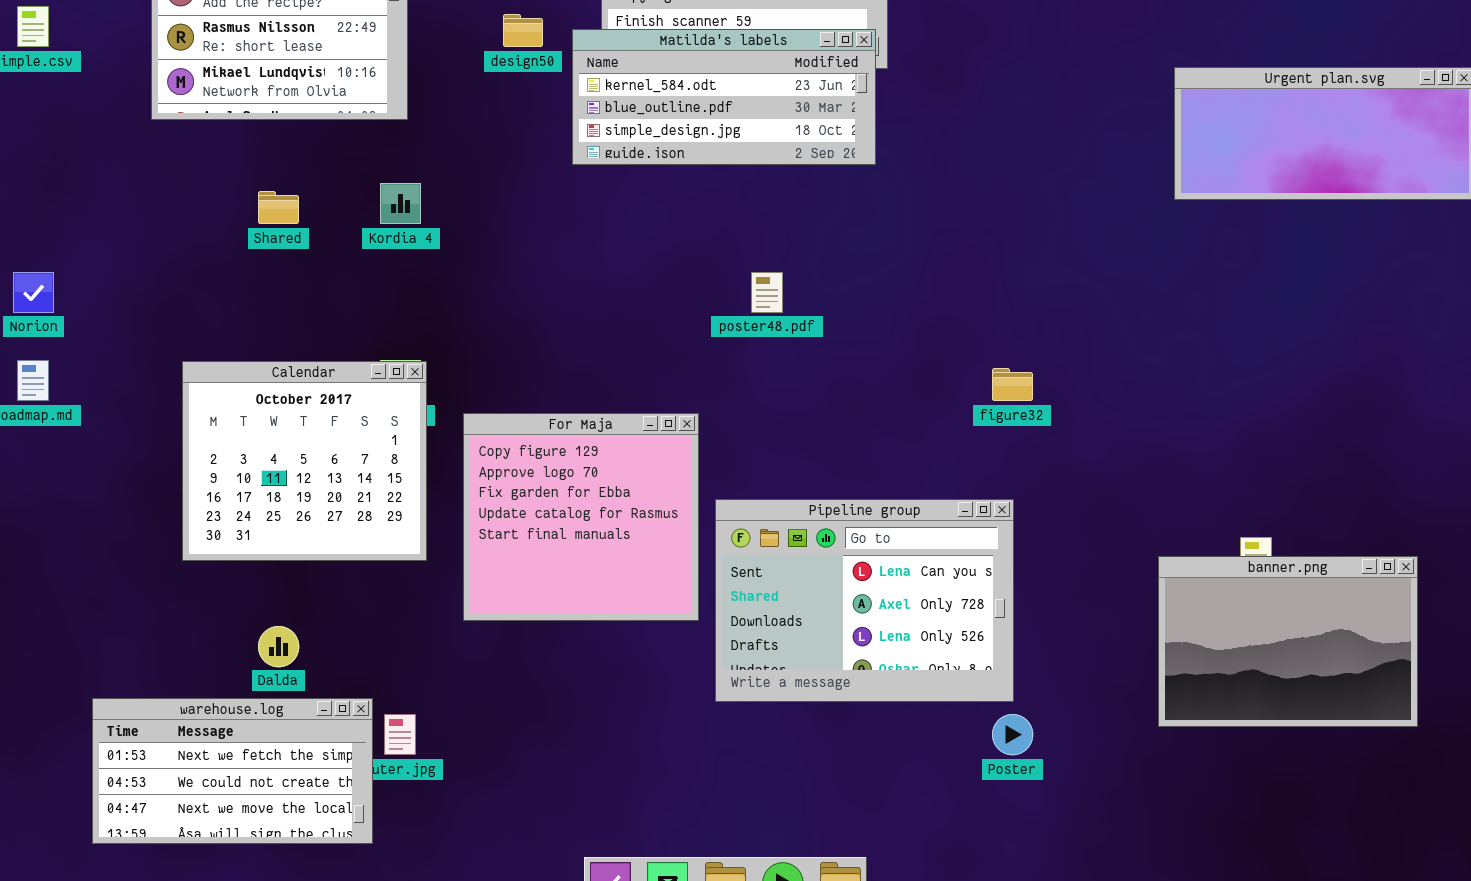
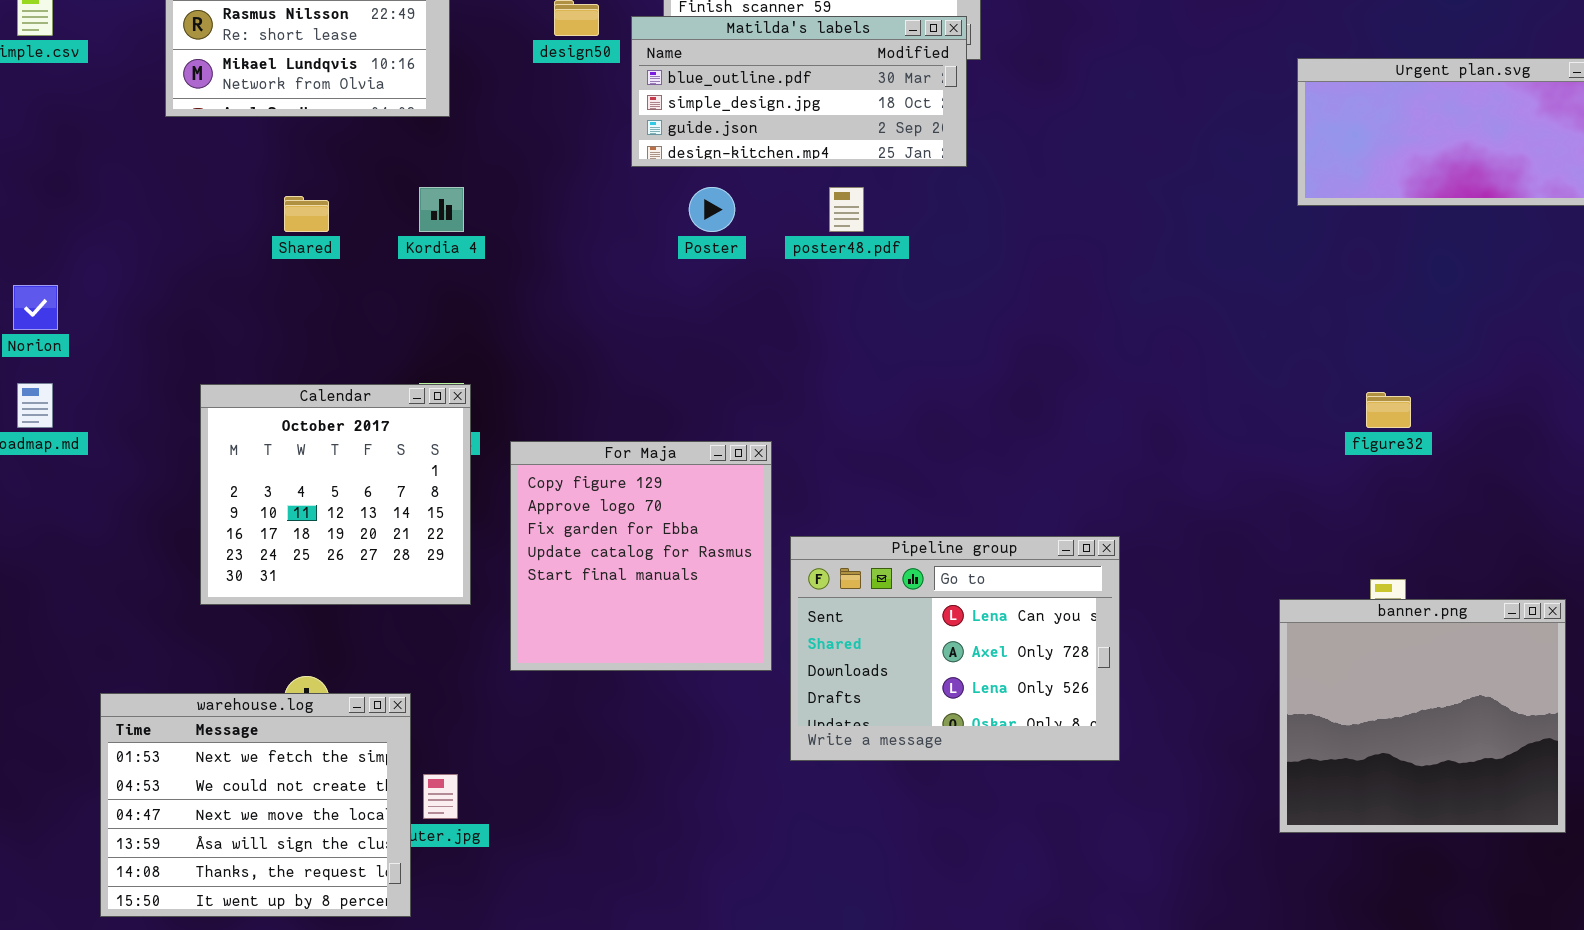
Matilda's labels: [572,29,876,165] -> [631,16,967,167], scrolled down 1 row
poster48.pdf: [751,272,783,313] -> [829,187,864,232], moved
figure32: [992,368,1033,401] -> [1366,392,1411,428], moved
banner.png: [1158,556,1418,727] -> [1279,599,1566,833], resized
warehouse.log: [92,698,373,844] -> [100,693,411,917], resized
Poster: [992,714,1033,755] -> [689,187,735,232], moved

